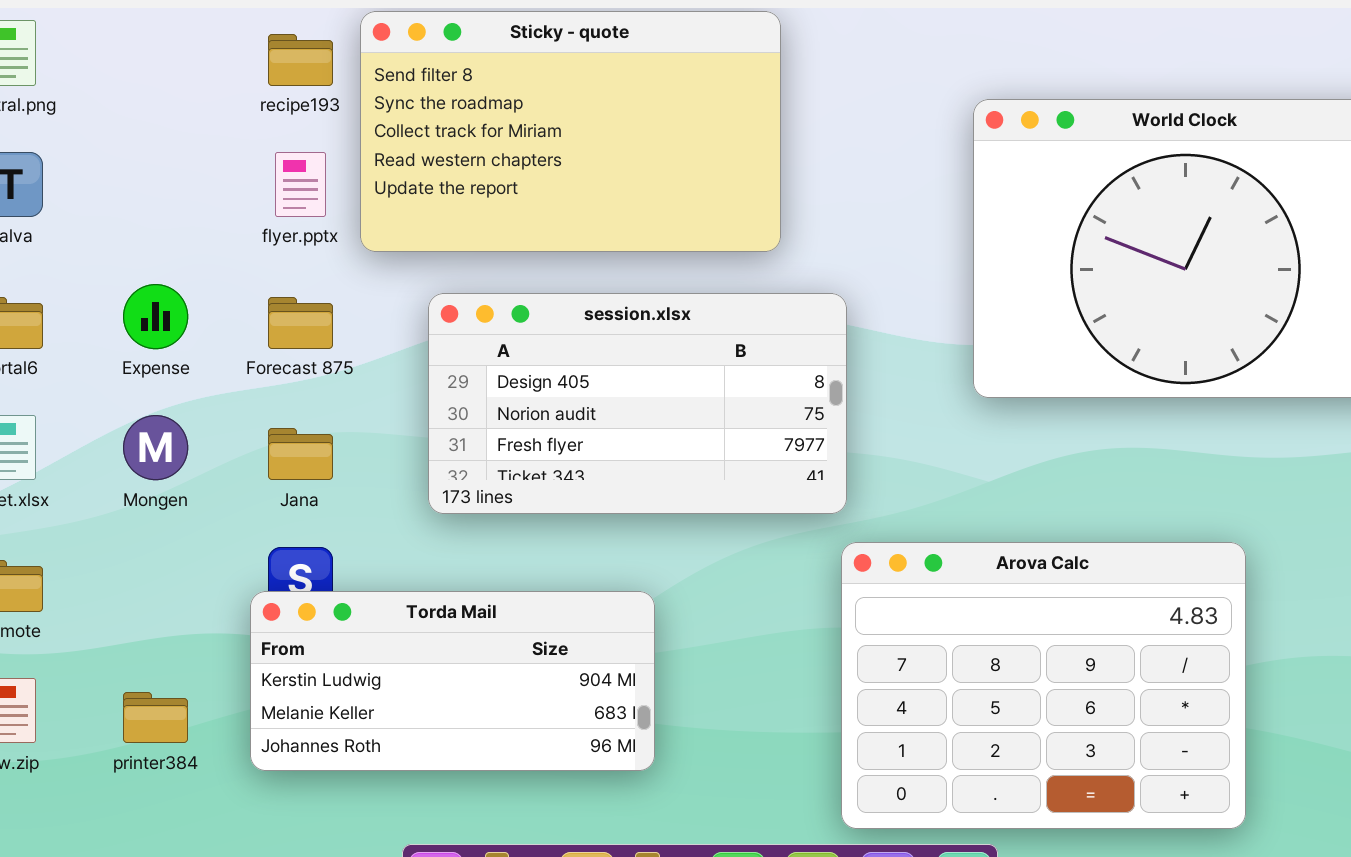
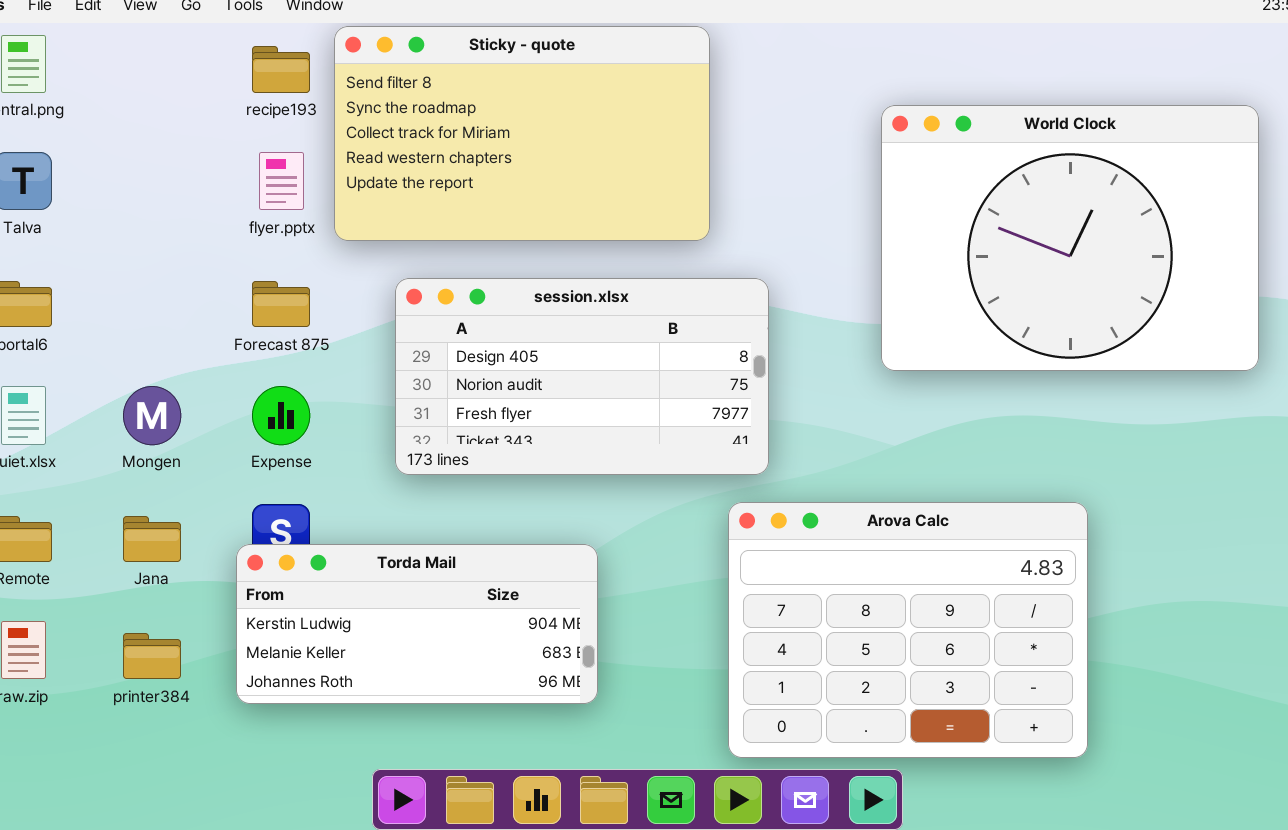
Expense: [123,284,188,349] -> [252,386,310,445], moved
Jana: [268,428,333,480] -> [123,516,181,562], moved
Arova Calc: [841,542,1246,829] -> [728,502,1088,758], moved

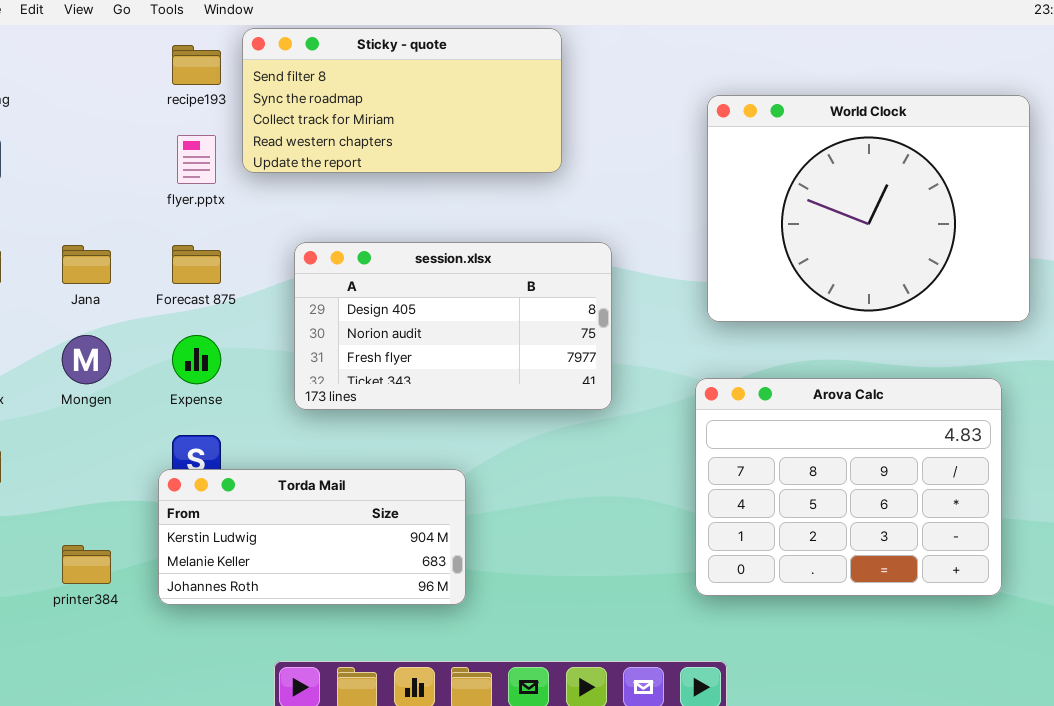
Sticky - quote: [334,26,710,241] -> [242,28,562,173], resized
Arova Calc: [728,502,1088,758] -> [695,378,1002,596], moved
Jana: [123,516,181,562] -> [62,245,111,284], moved

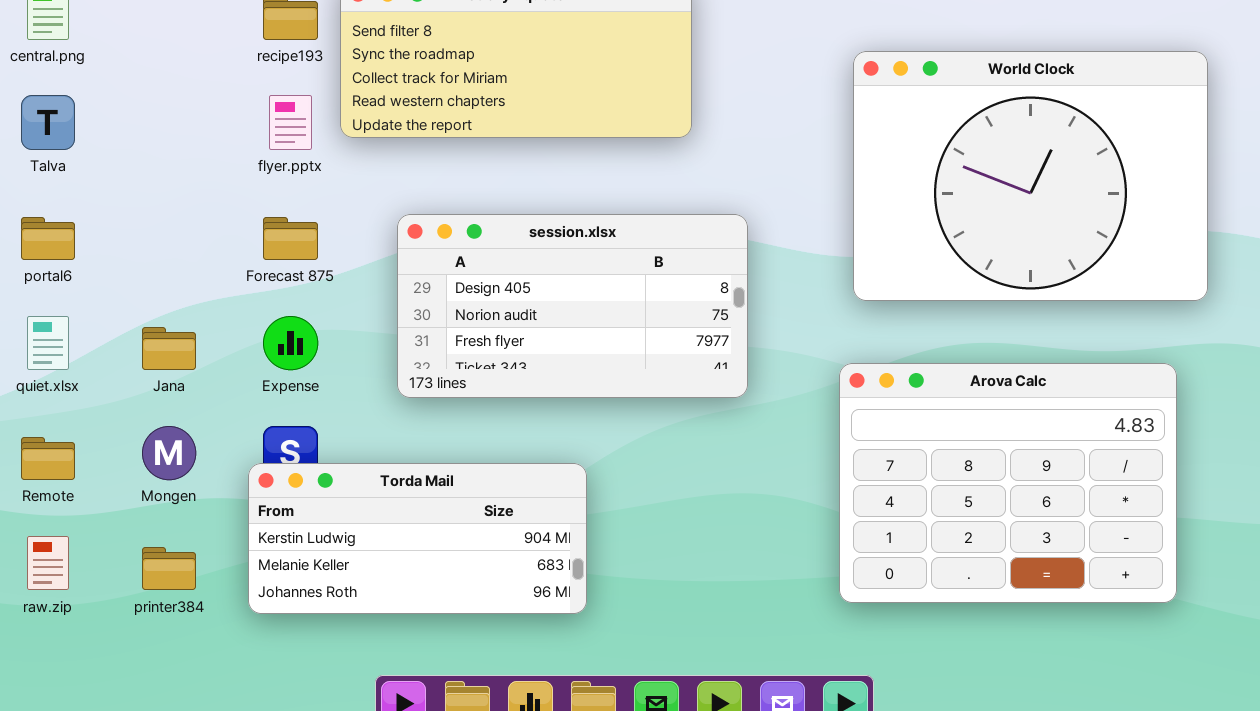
Jana: [62,245,111,284] -> [142,327,196,370], moved
Mongen: [62,335,111,384] -> [142,426,196,480], moved

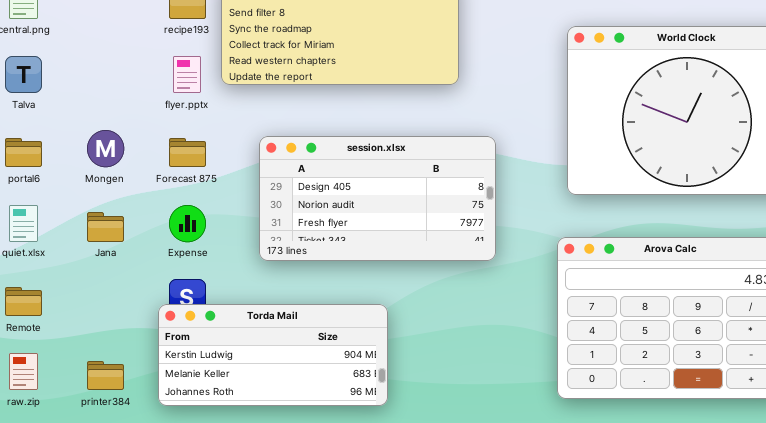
Mongen: [142,426,196,480] -> [87,130,124,167], moved

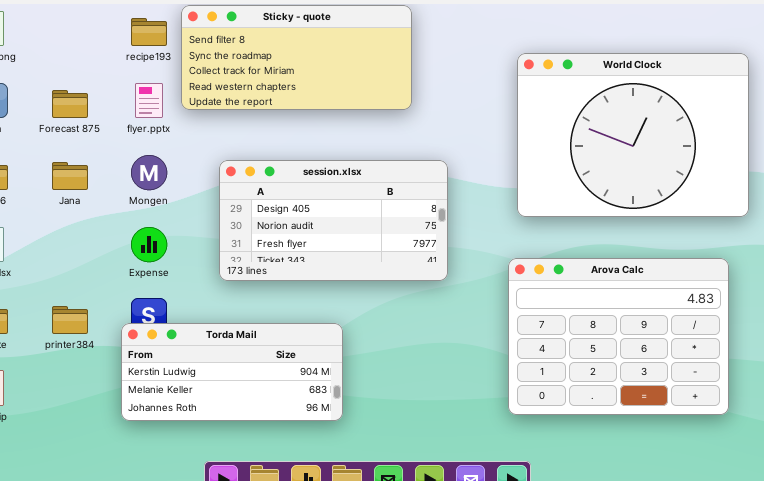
Mongen: [87,130,124,167] -> [131,155,167,190], moved
Forecast 875: [169,138,206,167] -> [52,90,88,118], moved
Jana: [87,212,124,242] -> [52,162,88,190], moved
printer384: [87,361,124,390] -> [52,306,88,334], moved

